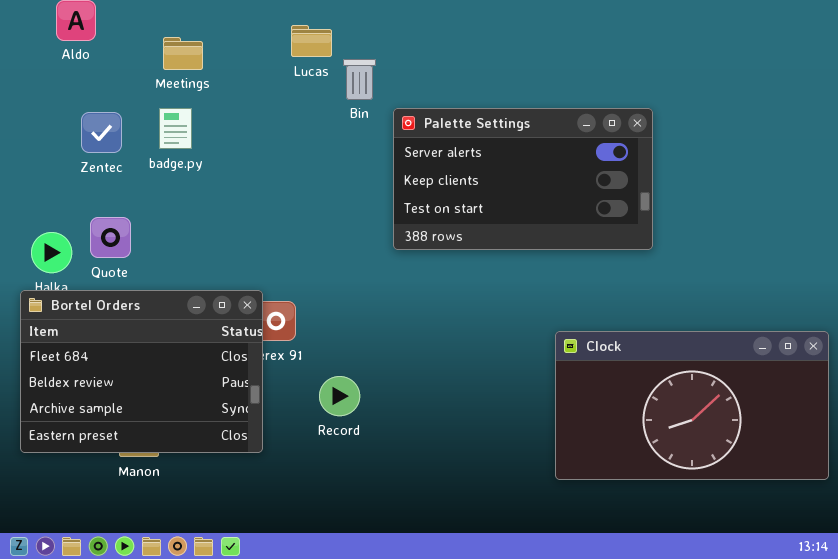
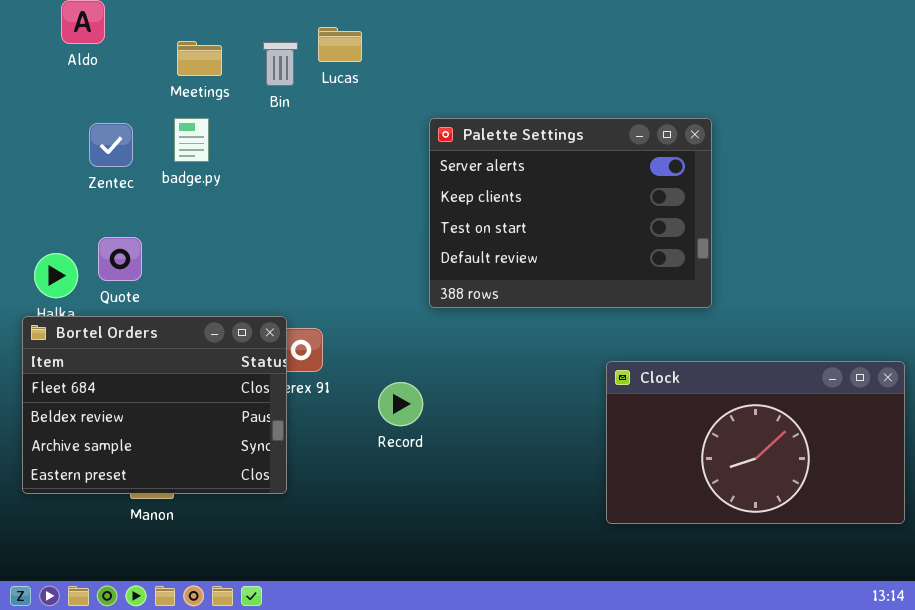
Bin: [343,59,376,100] -> [263,42,298,86], moved
Palette Settings: [393,108,653,250] -> [429,118,712,308], resized
Record: [319,376,360,416] -> [378,382,423,426], moved

